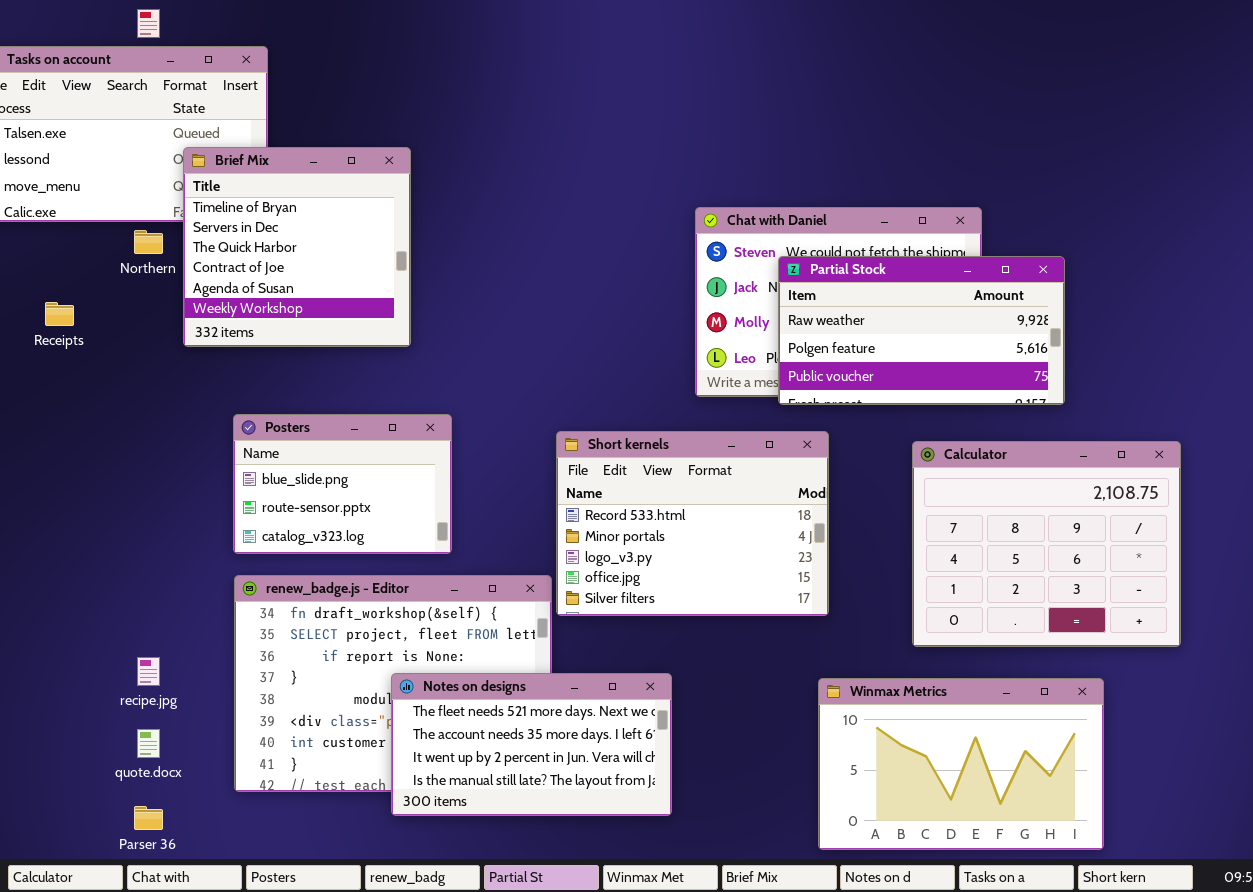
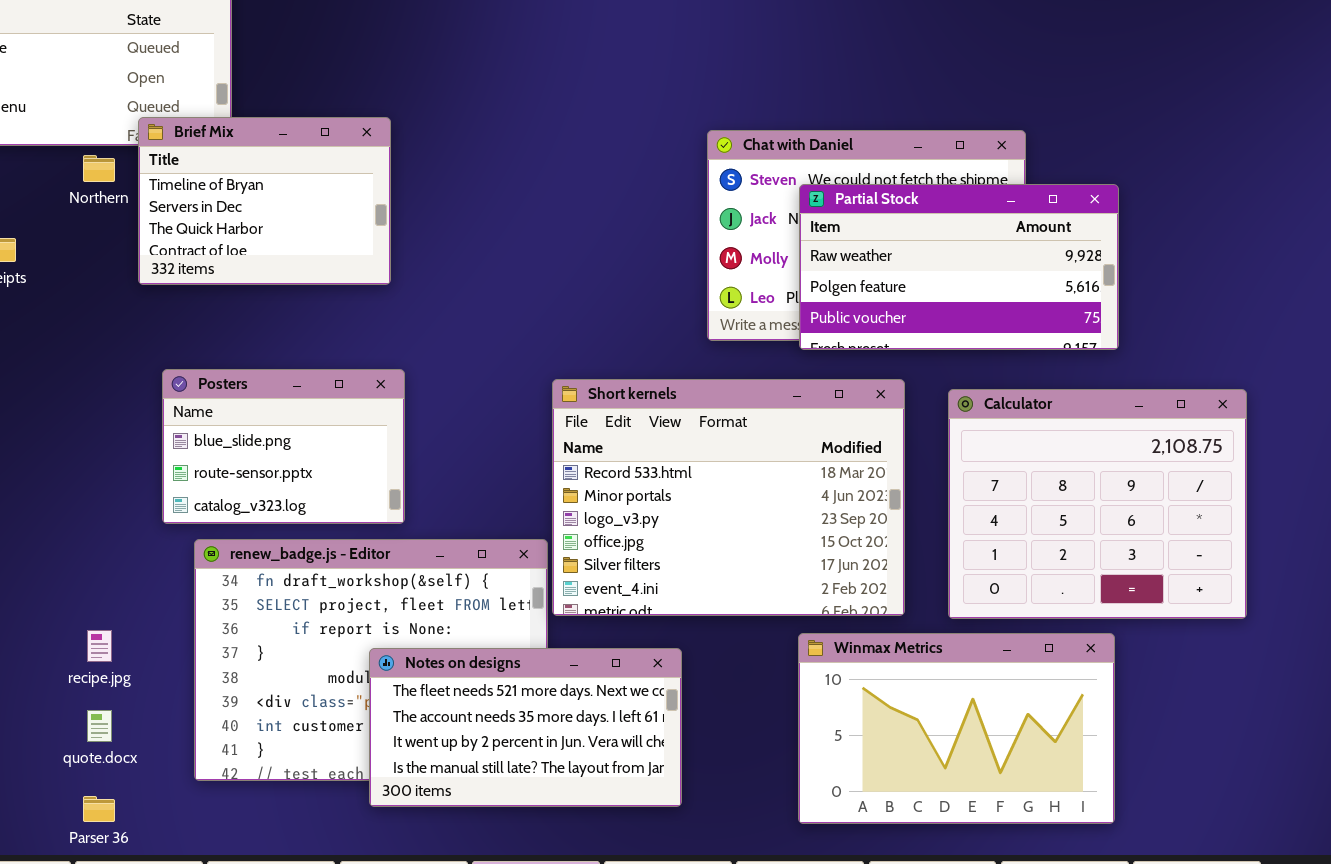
Brief Mix: [183,147,411,347] -> [138,117,391,285], resized
Posters: [233,414,452,554] -> [162,369,405,524], moved
Short kernels: [556,431,829,616] -> [552,379,905,616], resized
Winmax Metrics: [818,678,1104,850] -> [798,633,1115,824], moved

